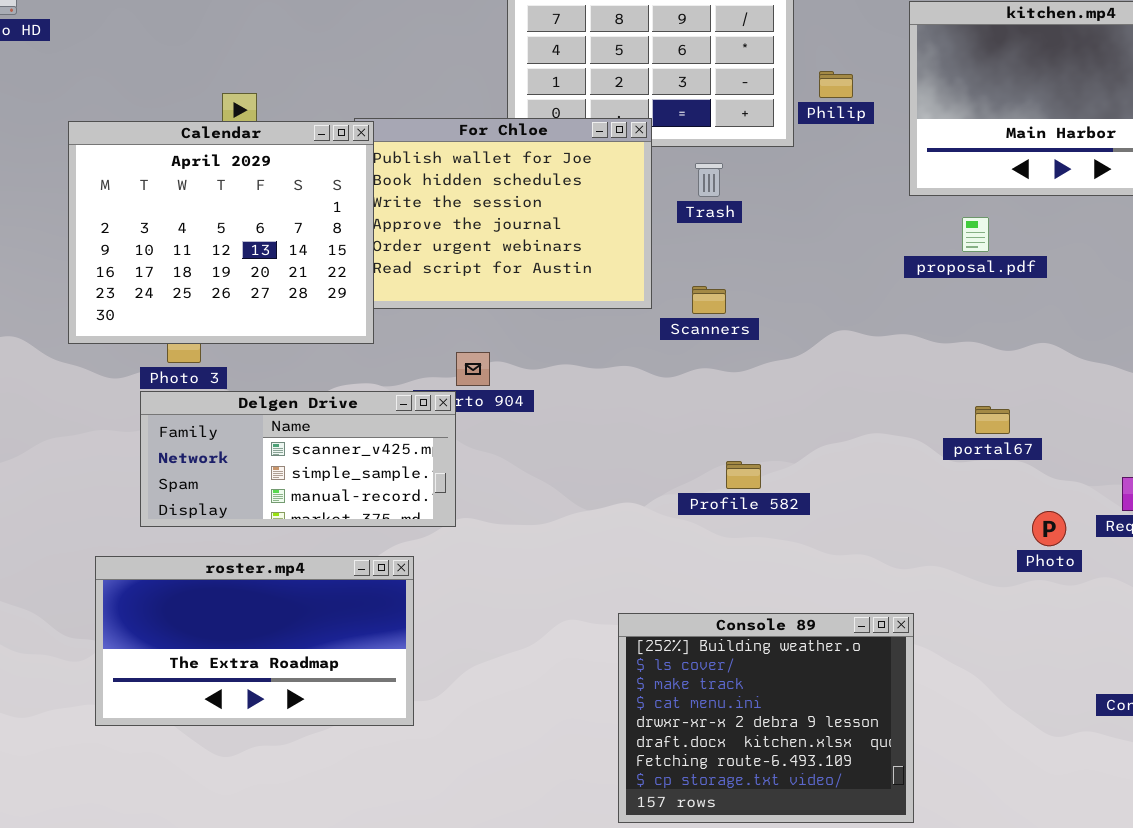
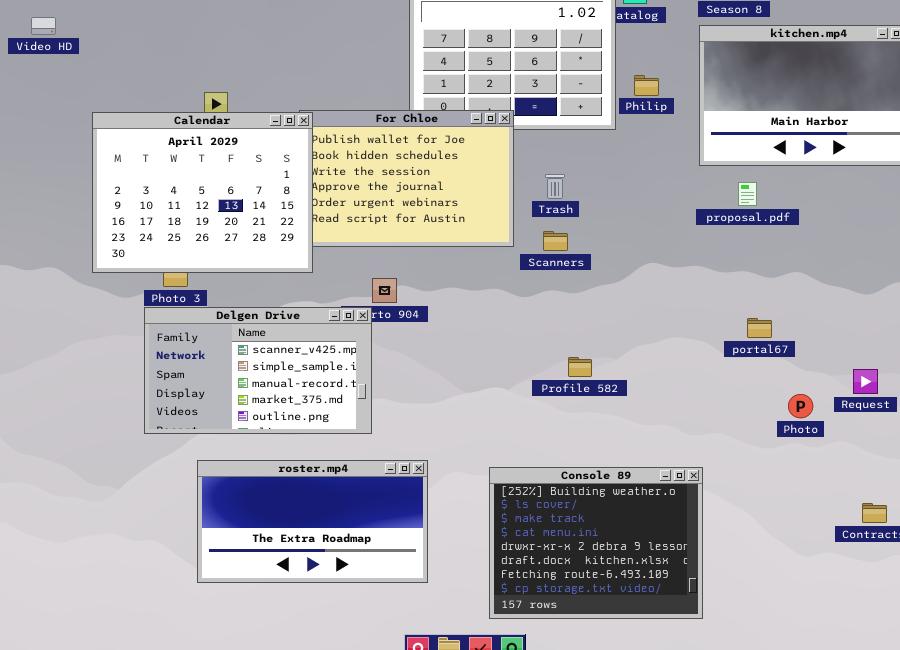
Trash: [695,163,723,197] -> [545,174,565,199], moved
Delgen Drive: [140,391,456,527] -> [144,307,372,434], resized
roster.mp4: [95,556,414,726] -> [197,460,428,583], moved

